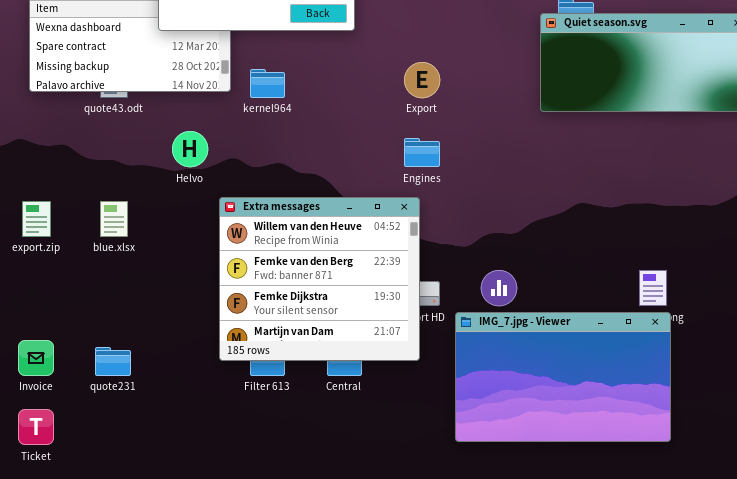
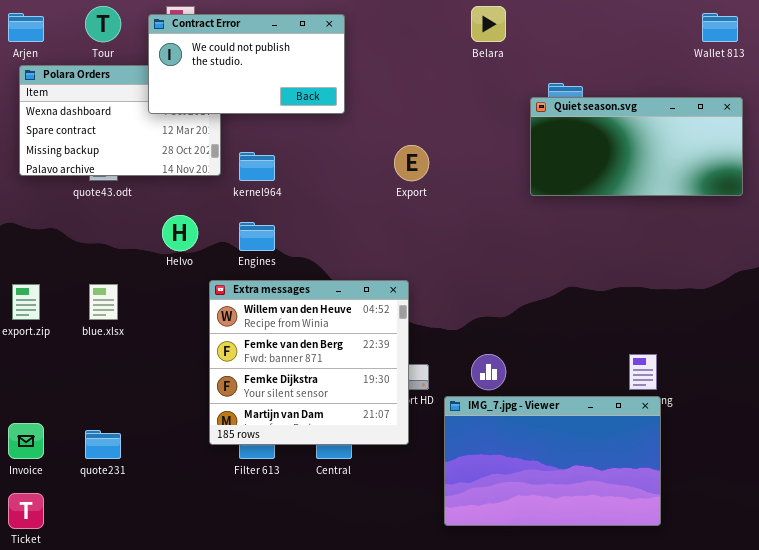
Engines: [404,138,440,167] -> [239,222,275,251], moved

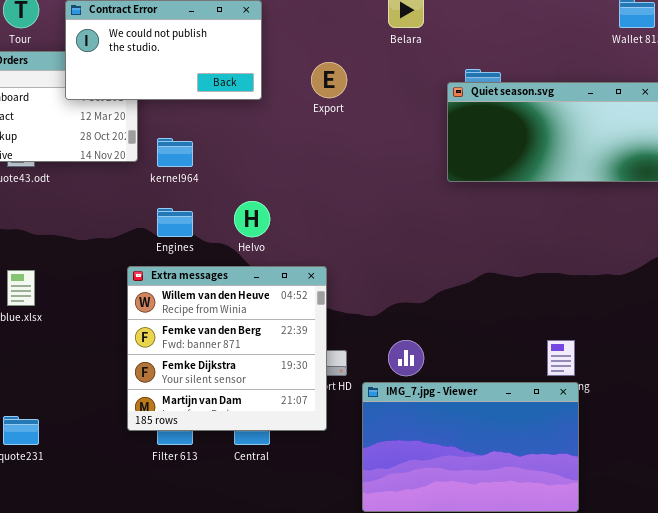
Export: [394,145,429,181] -> [311,62,347,98], moved
Helvo: [162,215,198,251] -> [234,201,270,237], moved

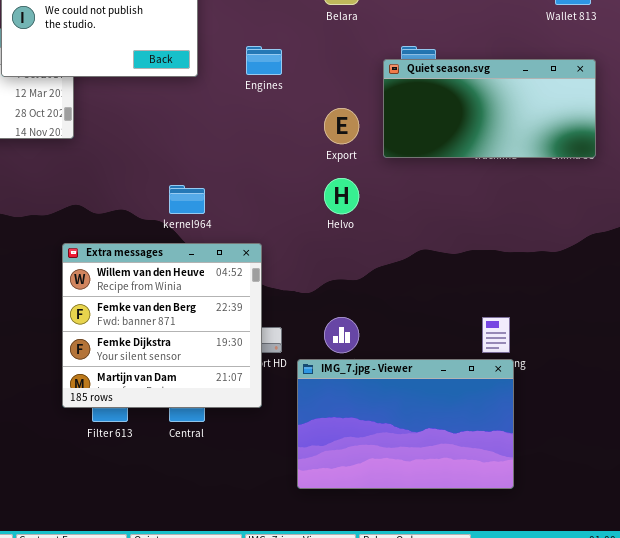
Export: [311,62,347,98] -> [324,108,359,144], moved
kernel964: [157,138,193,167] -> [169,185,205,214], moved
Helvo: [234,201,270,237] -> [324,178,359,214], moved
Engines: [157,208,193,237] -> [246,46,282,75], moved

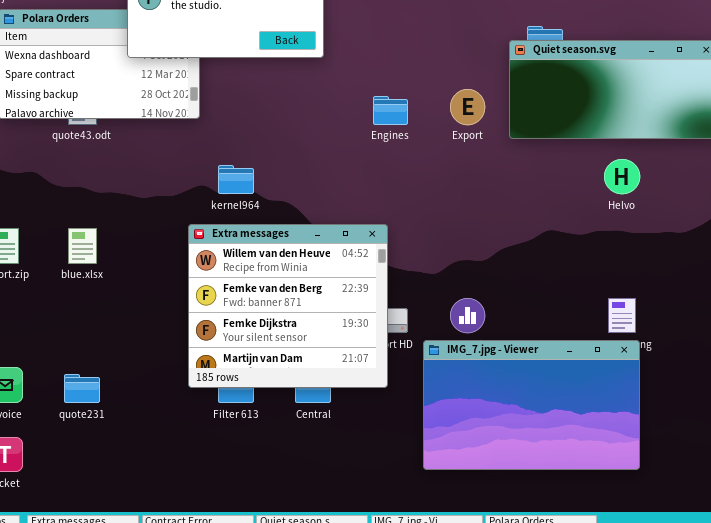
Engines: [246,46,282,75] -> [373,96,408,125], moved
Helvo: [324,178,359,214] -> [604,159,640,194], moved
kernel964: [169,185,205,214] -> [218,165,254,194], moved

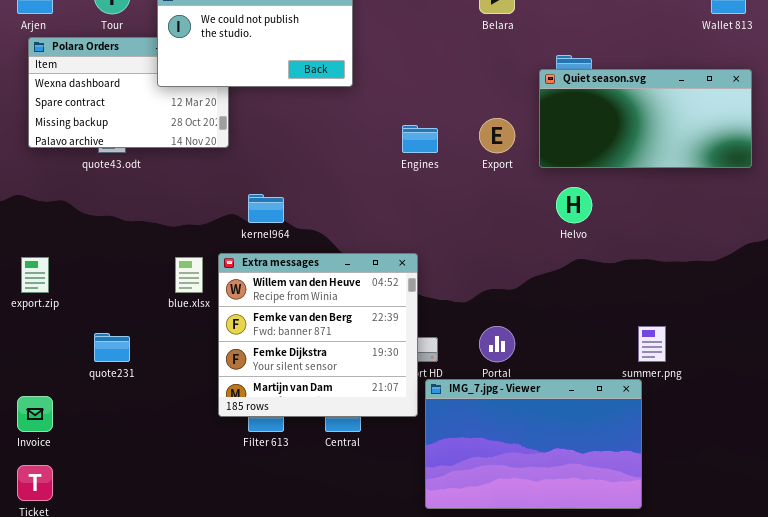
Helvo: [604,159,640,194] -> [556,187,592,223], moved
blue.xlsx: [68,228,97,264] -> [175,257,203,293], moved
IMG_7.jpg - Viewer: [423,340,640,470] -> [425,379,642,509], moved
quote231: [64,374,100,403] -> [94,333,130,362], moved

